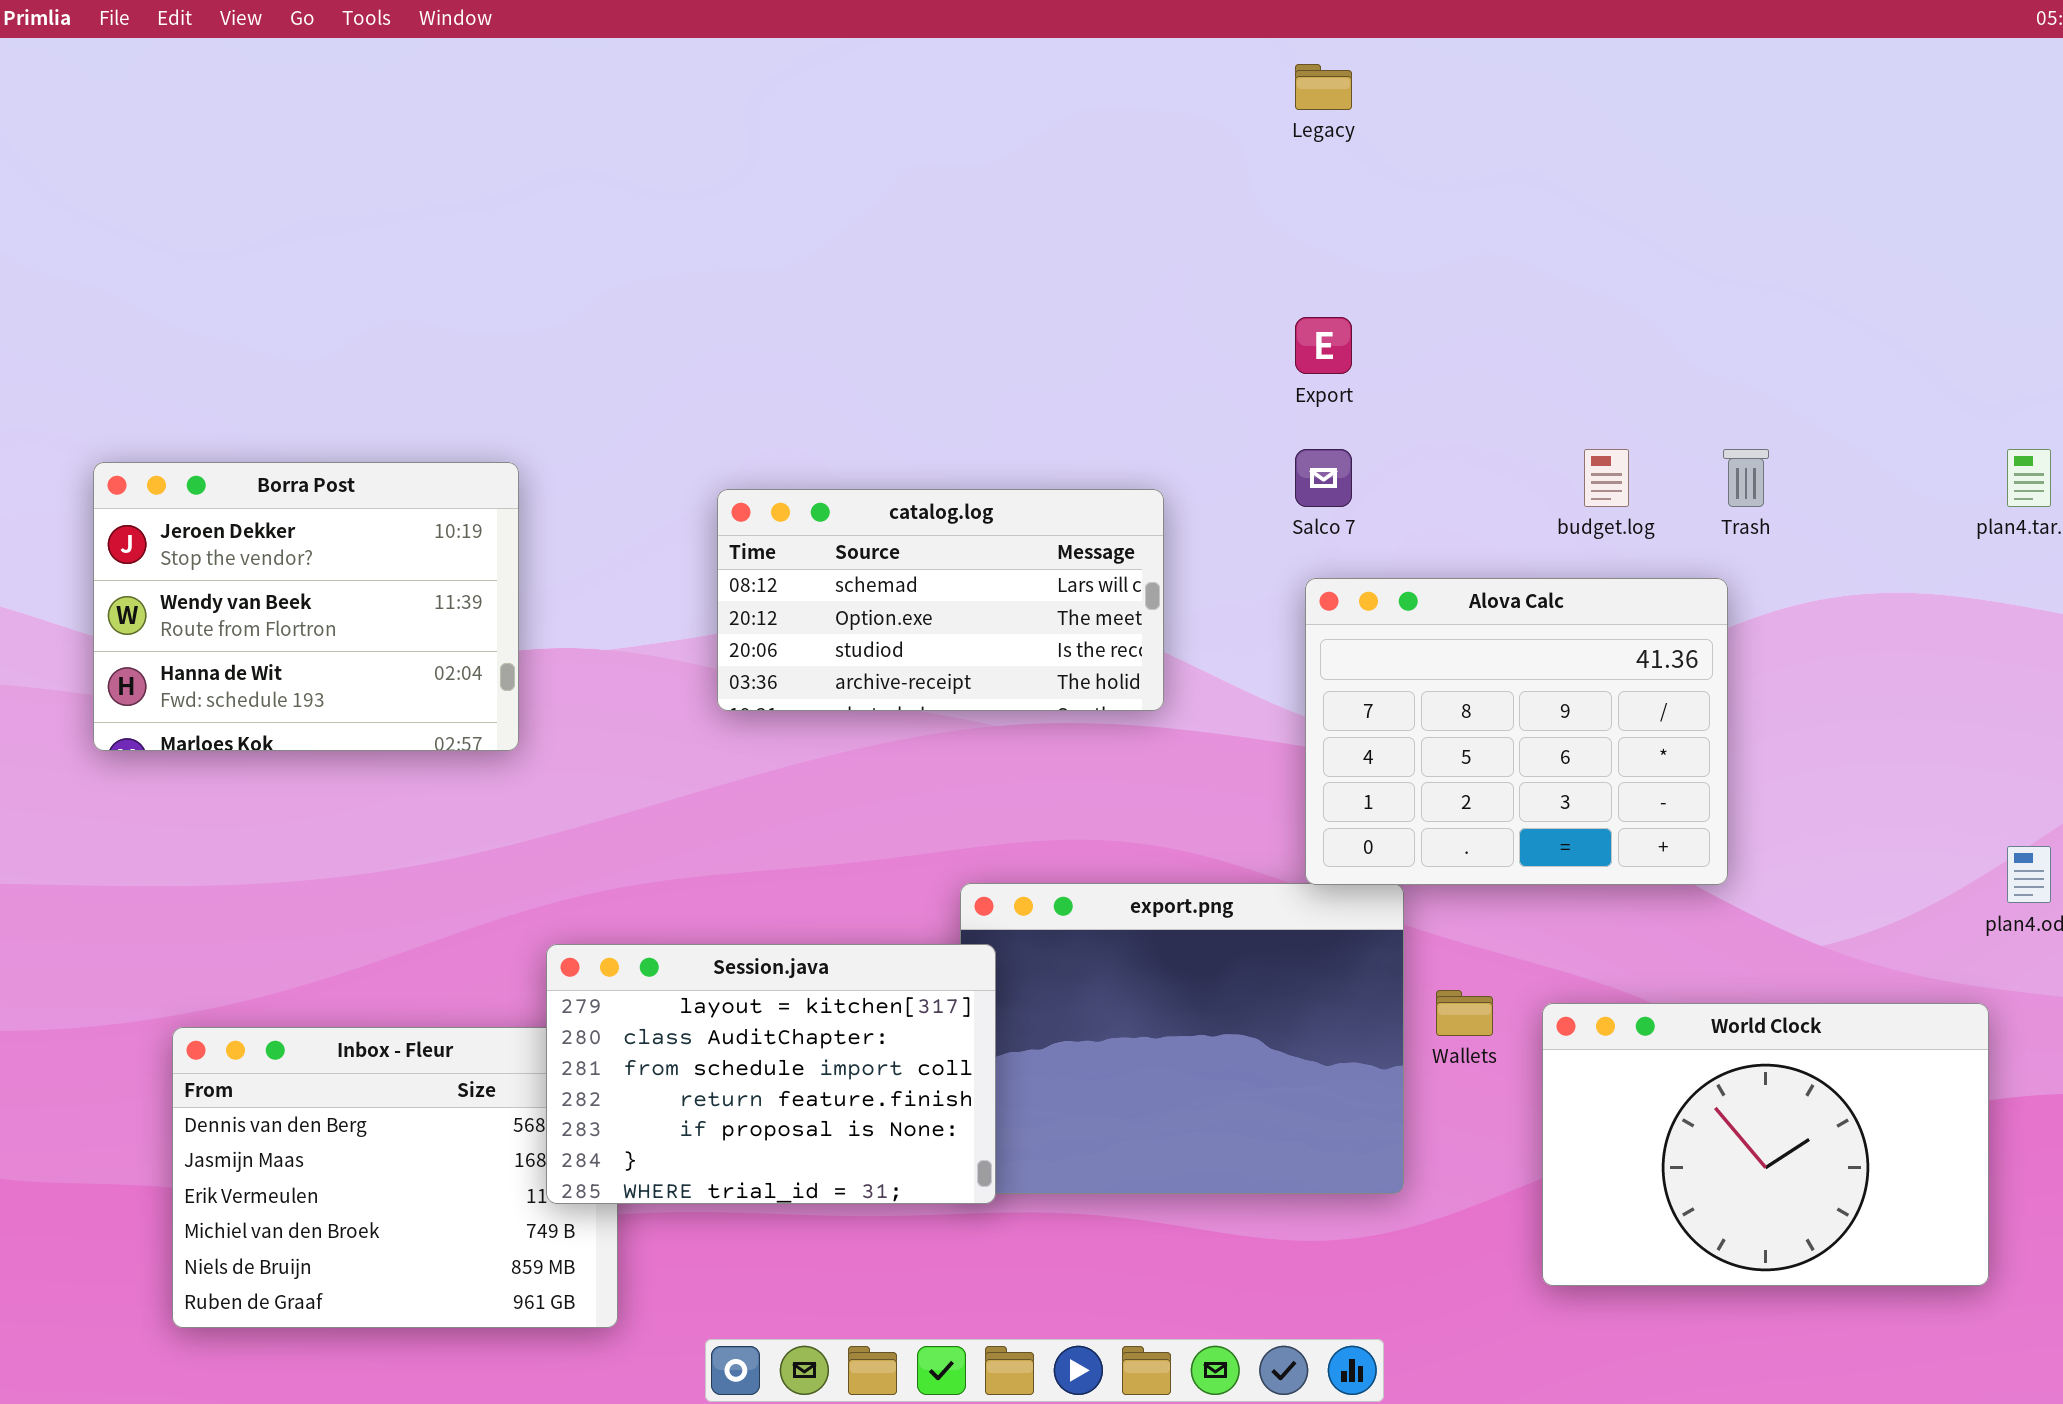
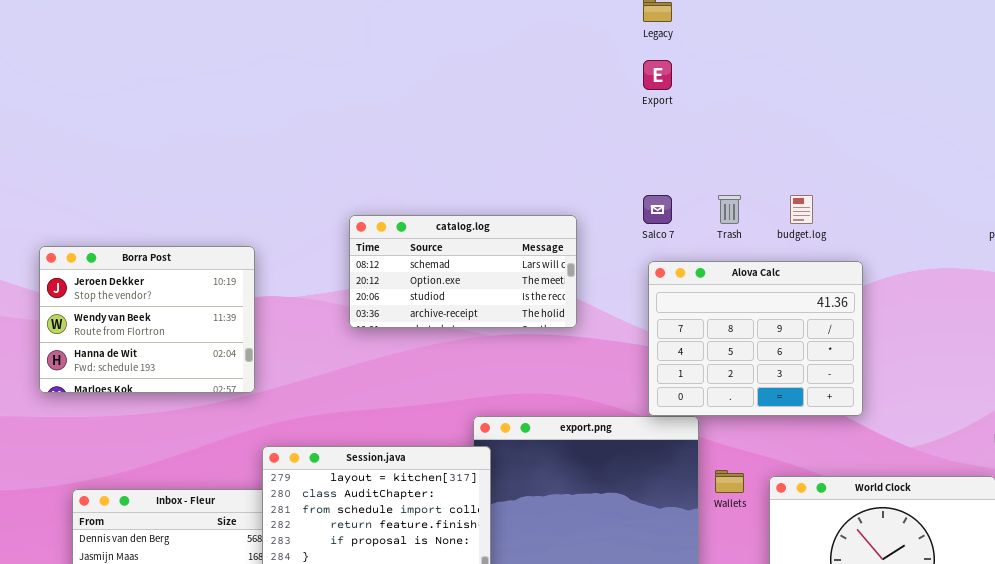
Export: [1295,317,1352,374] -> [643,60,672,90], moved
Trash: [1723,449,1769,507] -> [718,195,741,224], moved
Borra Post: [93,462,519,751] -> [39,246,255,393], moved

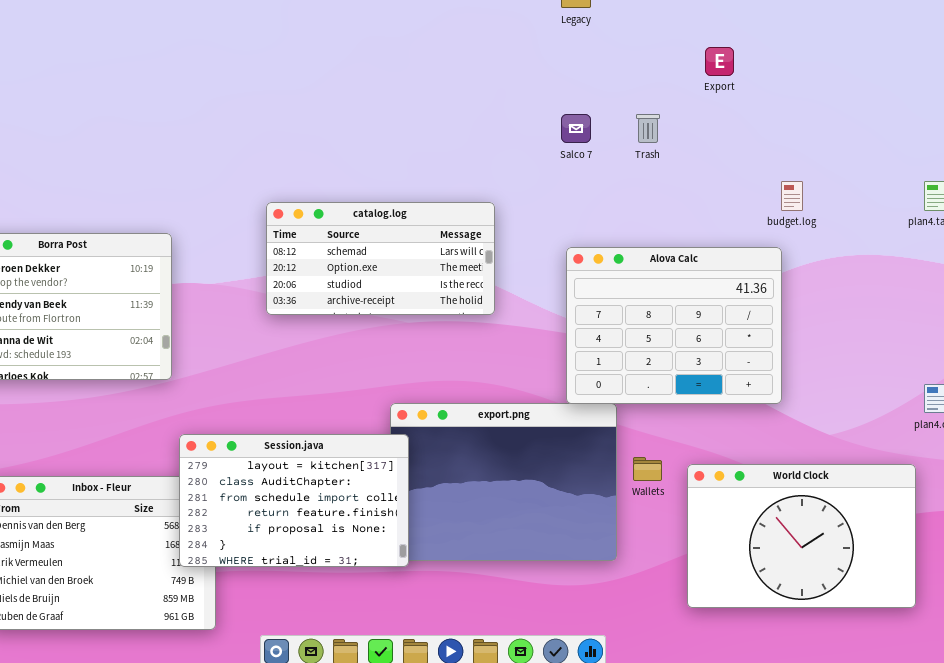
Export: [643,60,672,90] -> [705,47,734,76], moved
Salco 7: [643,195,672,224] -> [561,114,591,143], moved
Trash: [718,195,741,224] -> [636,114,660,143], moved
budget.log: [790,195,813,224] -> [781,181,803,211], moved

